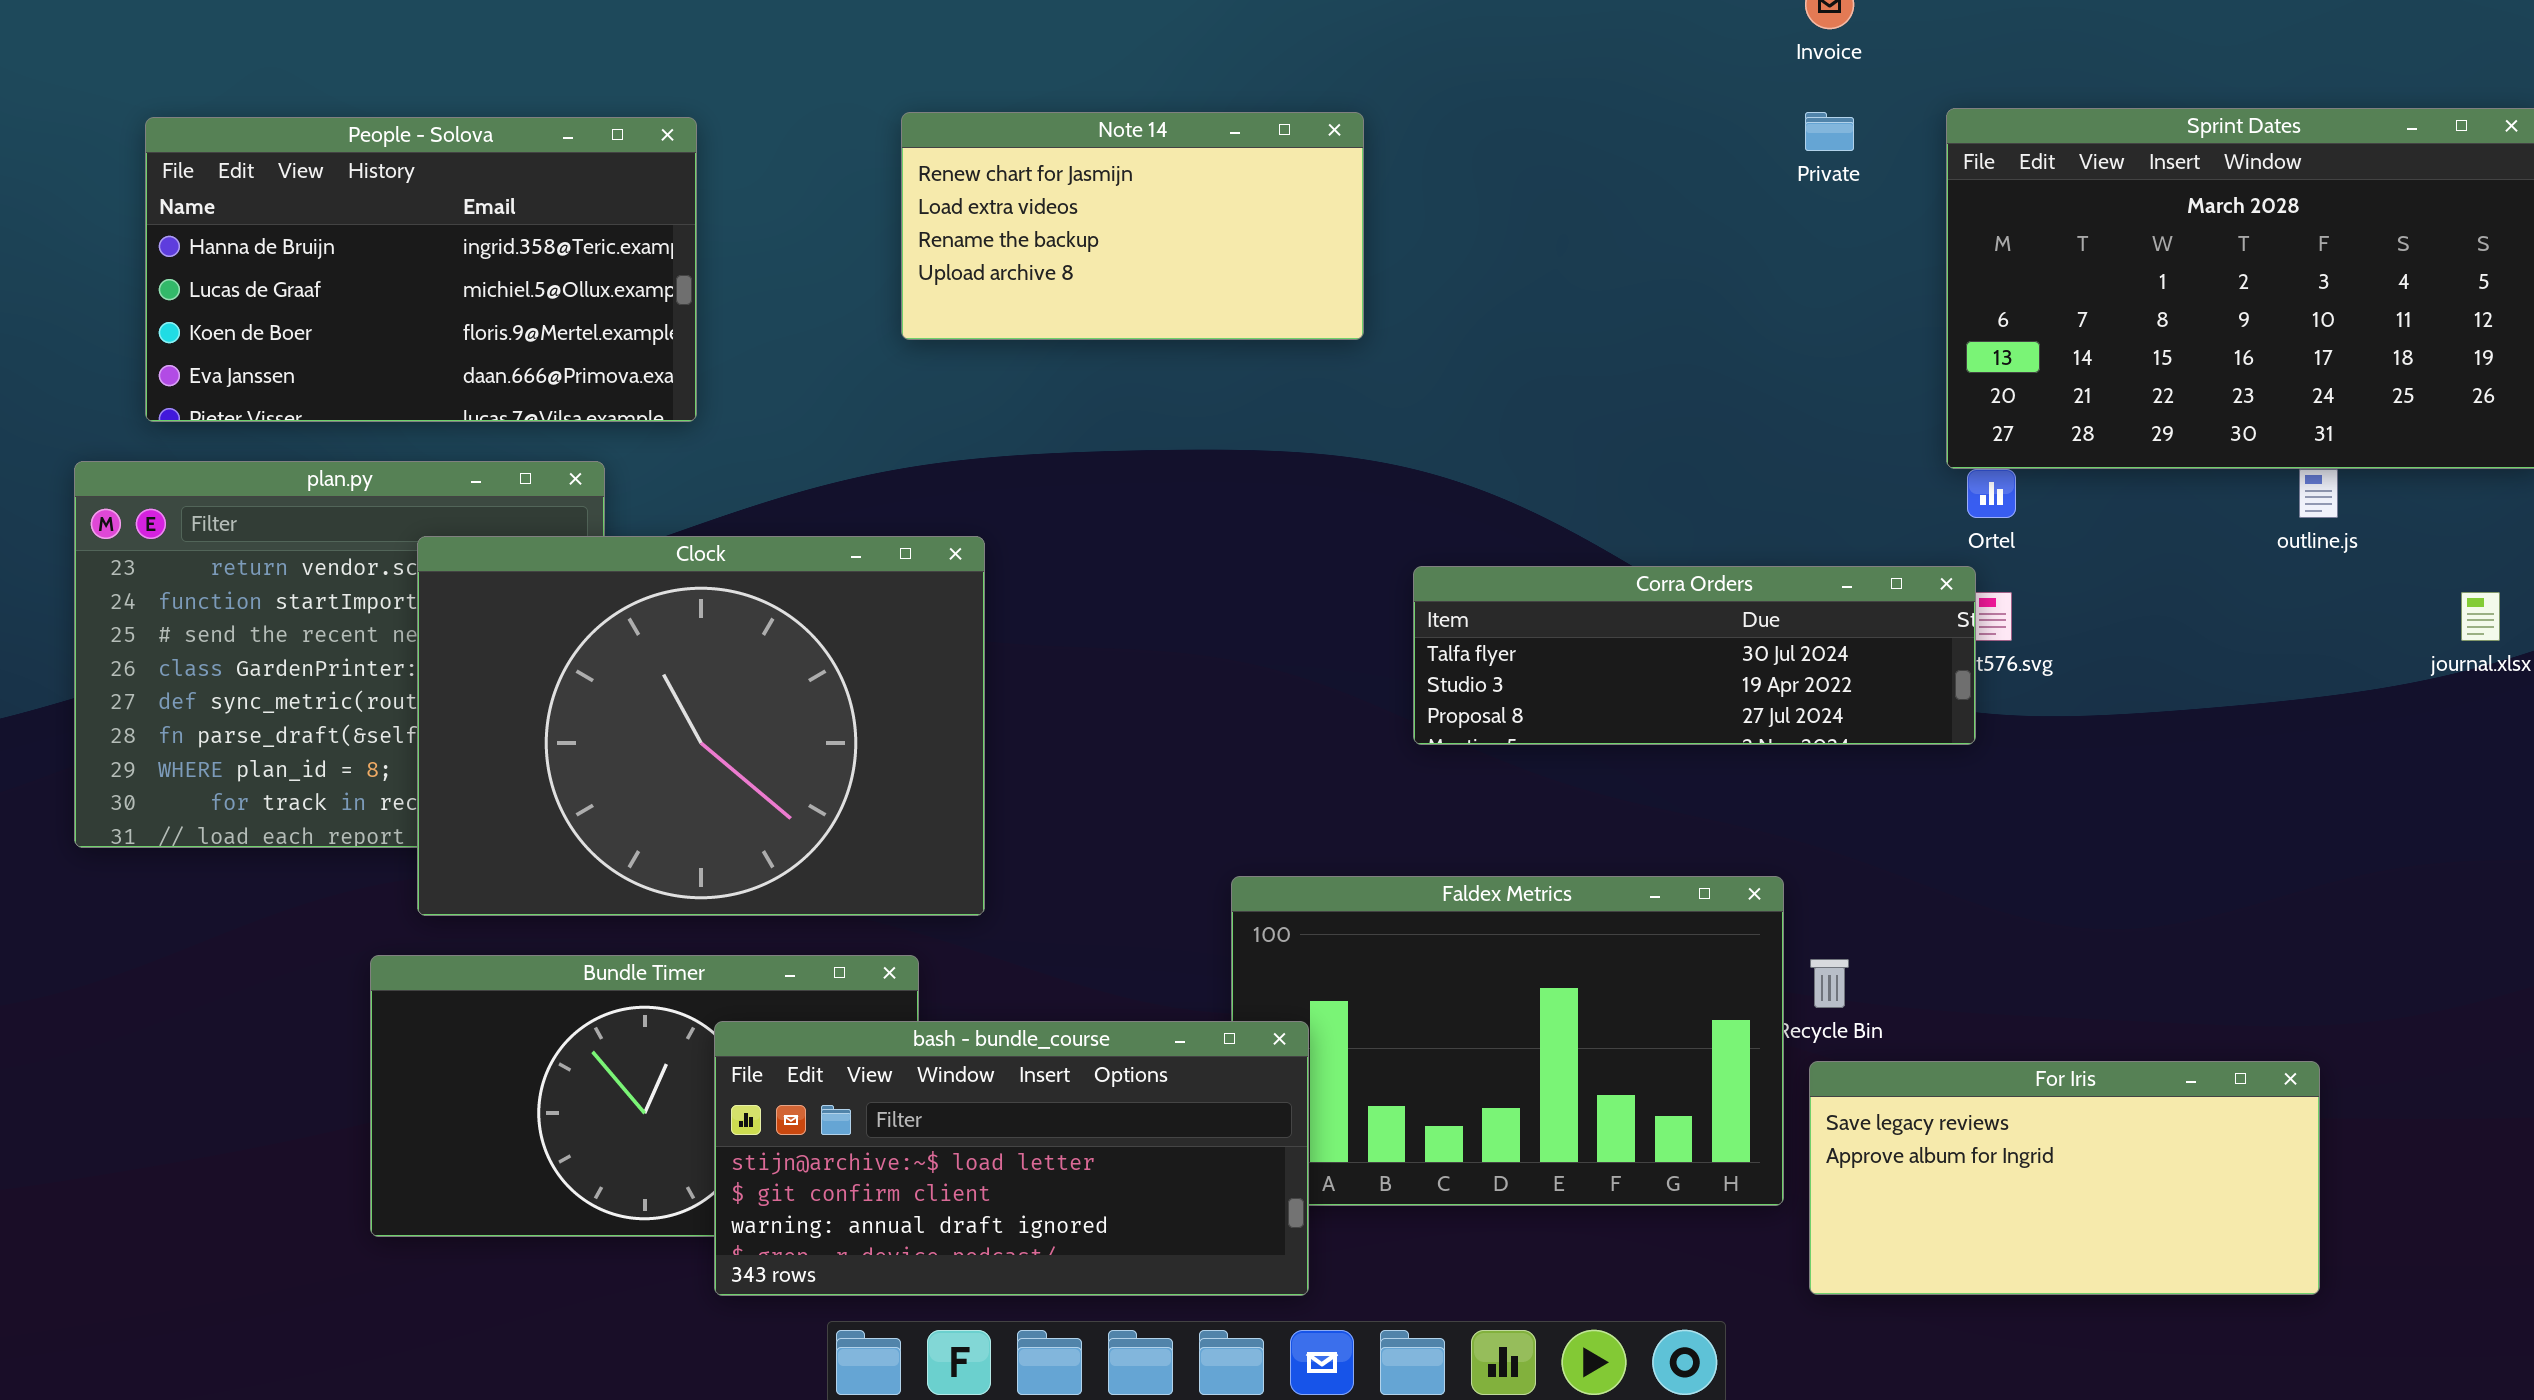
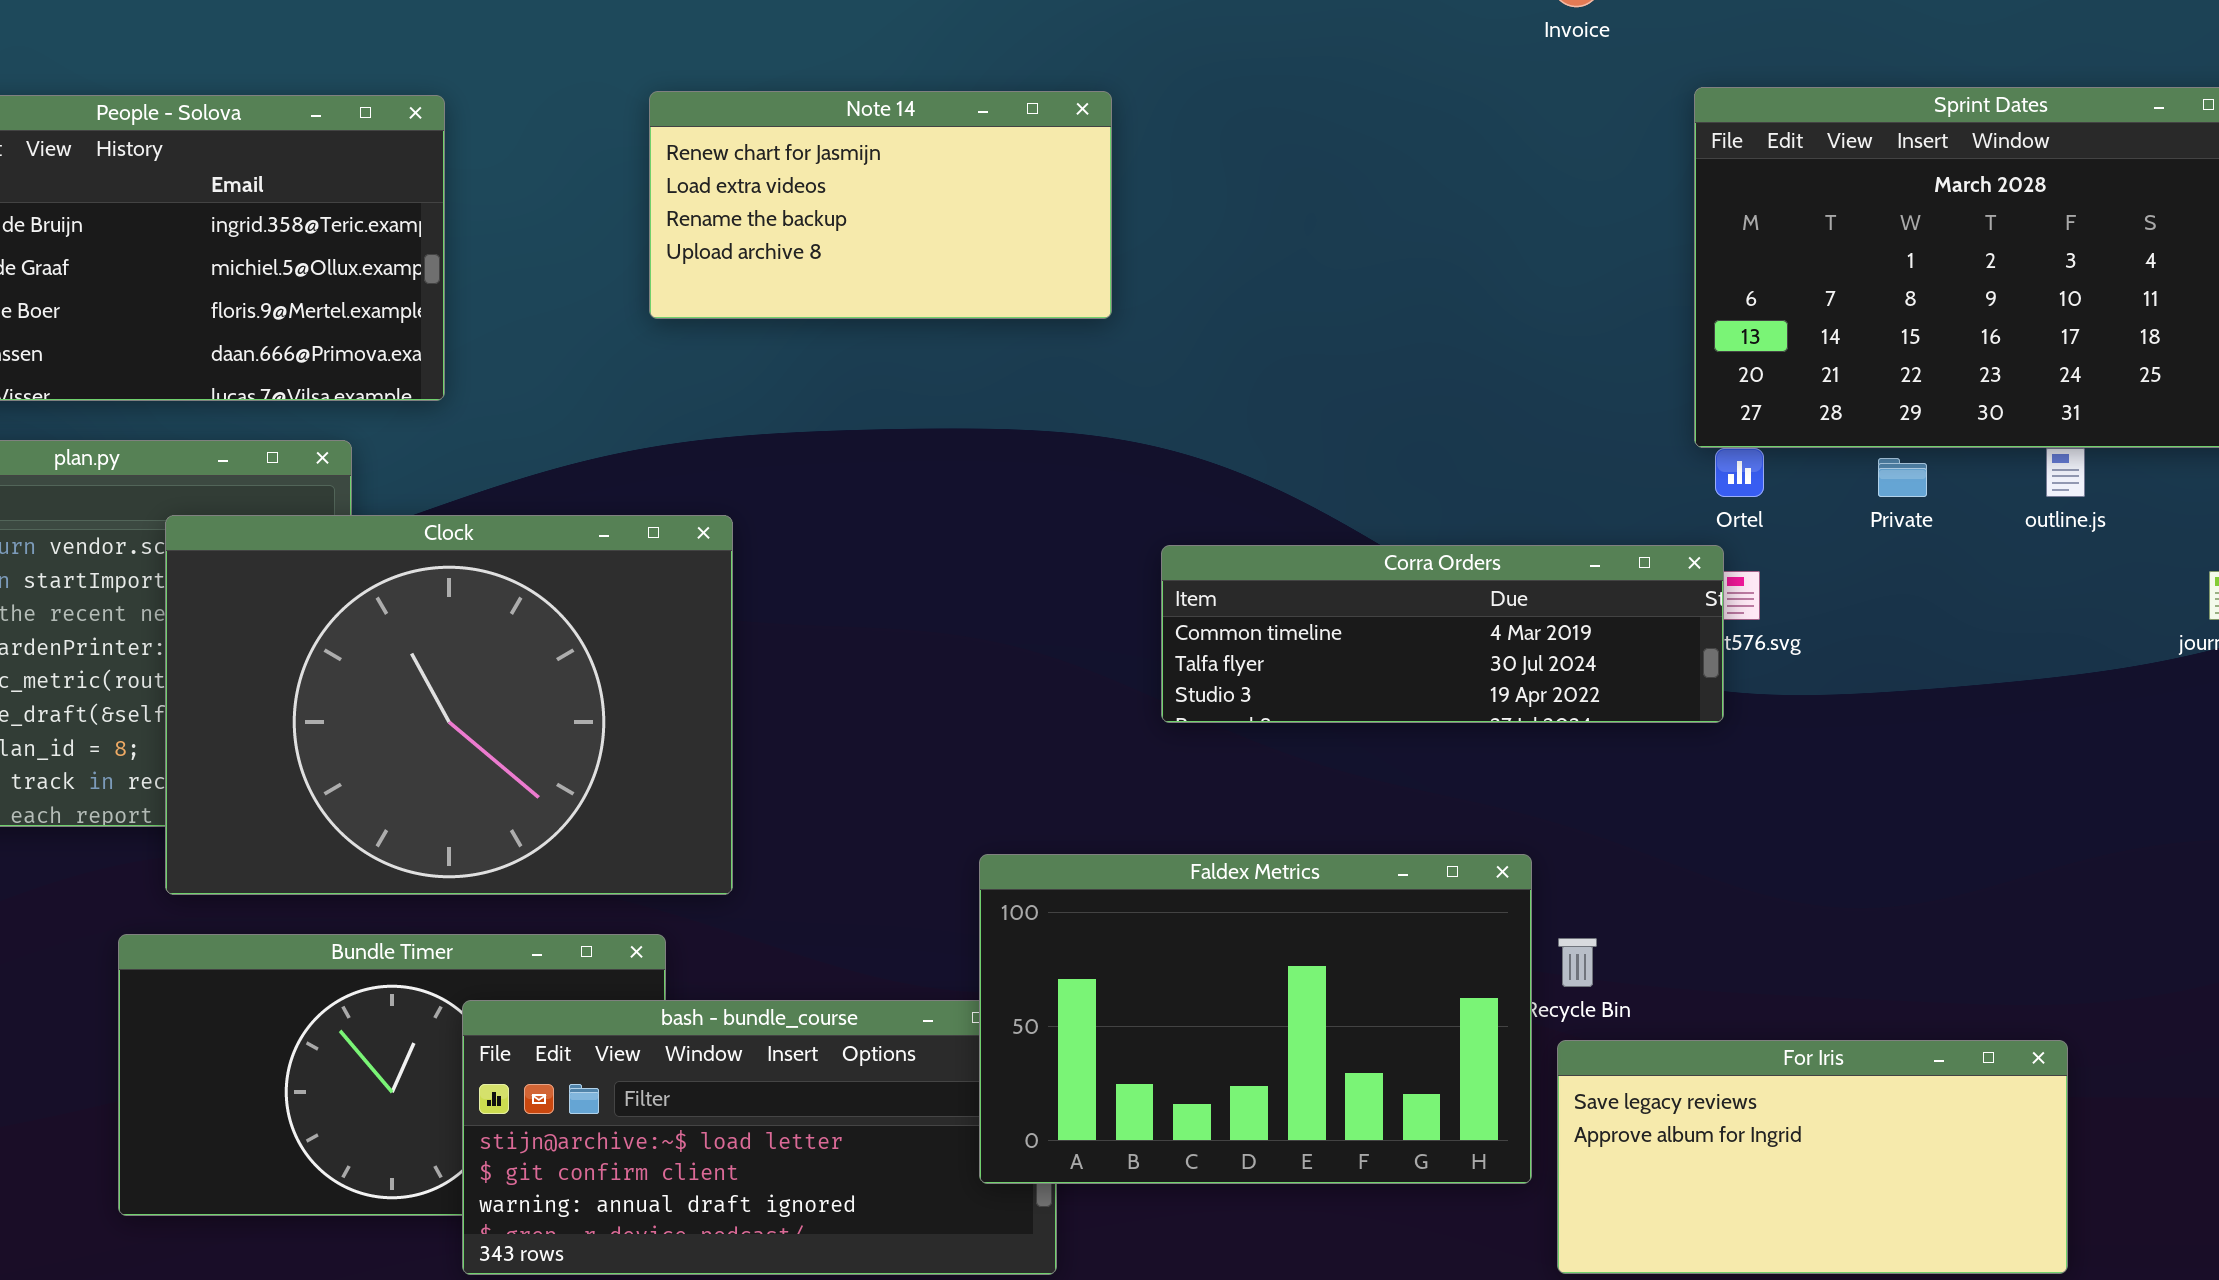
Private: [1805,112,1854,151] -> [1878,458,1927,497], moved
Corra Orders: [1413,566,1976,745] -> [1161,545,1724,723], scrolled up 1 row
Faldex Metrics: [1231,876,1784,1206] -> [979,854,1532,1184], raised

